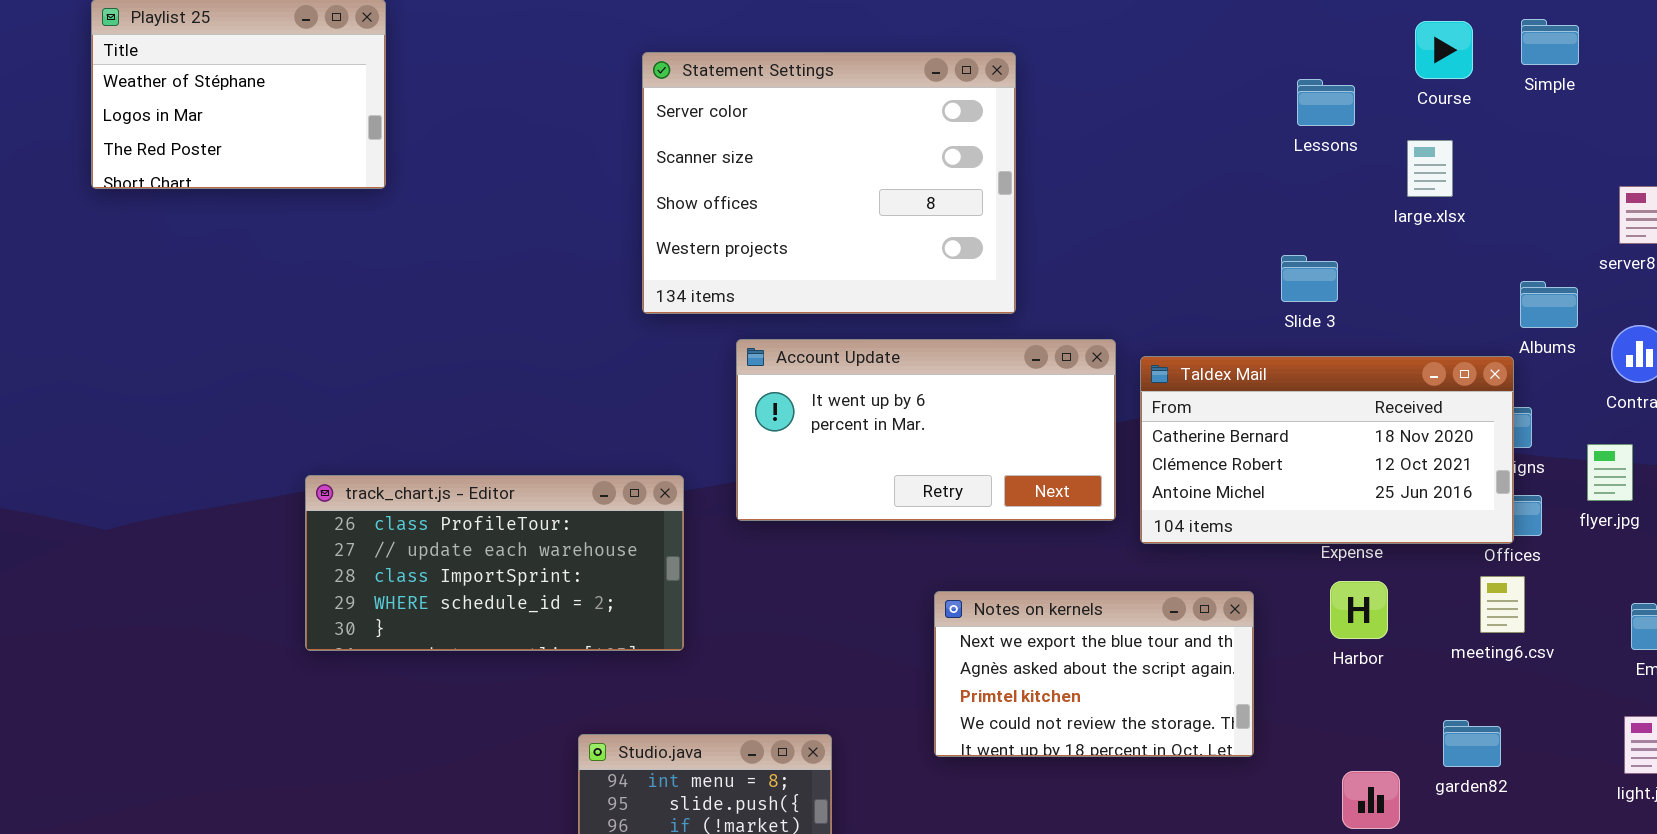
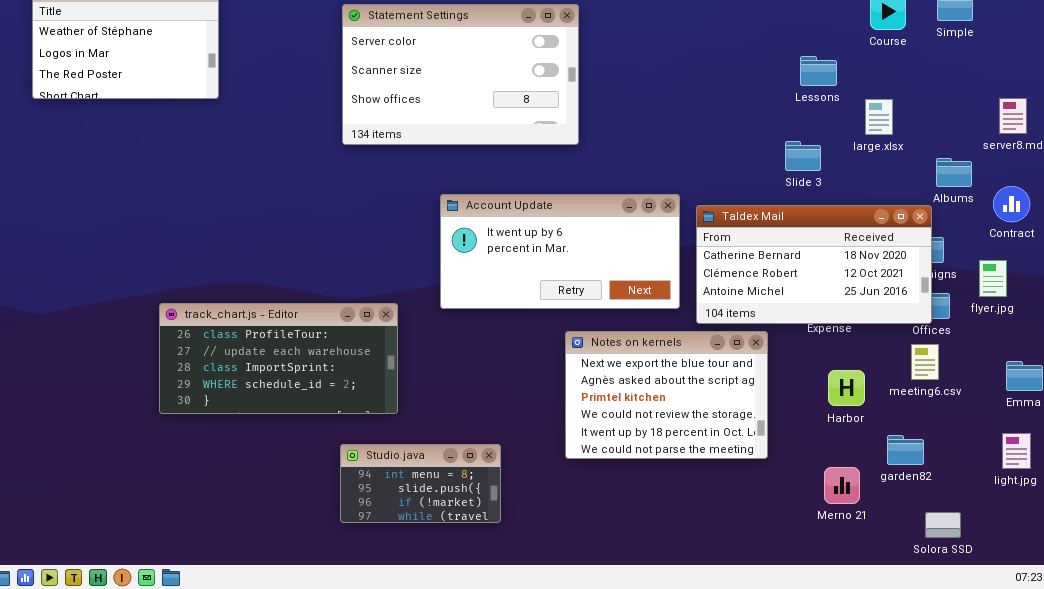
Statement Settings: [642,52,1016,314] -> [342,4,579,145], moved, resized
Lessons: [1297,79,1355,126] -> [800,56,837,86], moved
large.xlsx: [1407,140,1453,197] -> [865,99,893,135], moved
track_chart.js - Editor: [305,475,684,651] -> [159,303,398,414], moved
Harbor: [1330,581,1388,639] -> [828,370,865,406], moved
Notes on kernels: [934,591,1254,757] -> [565,331,768,459], resized

